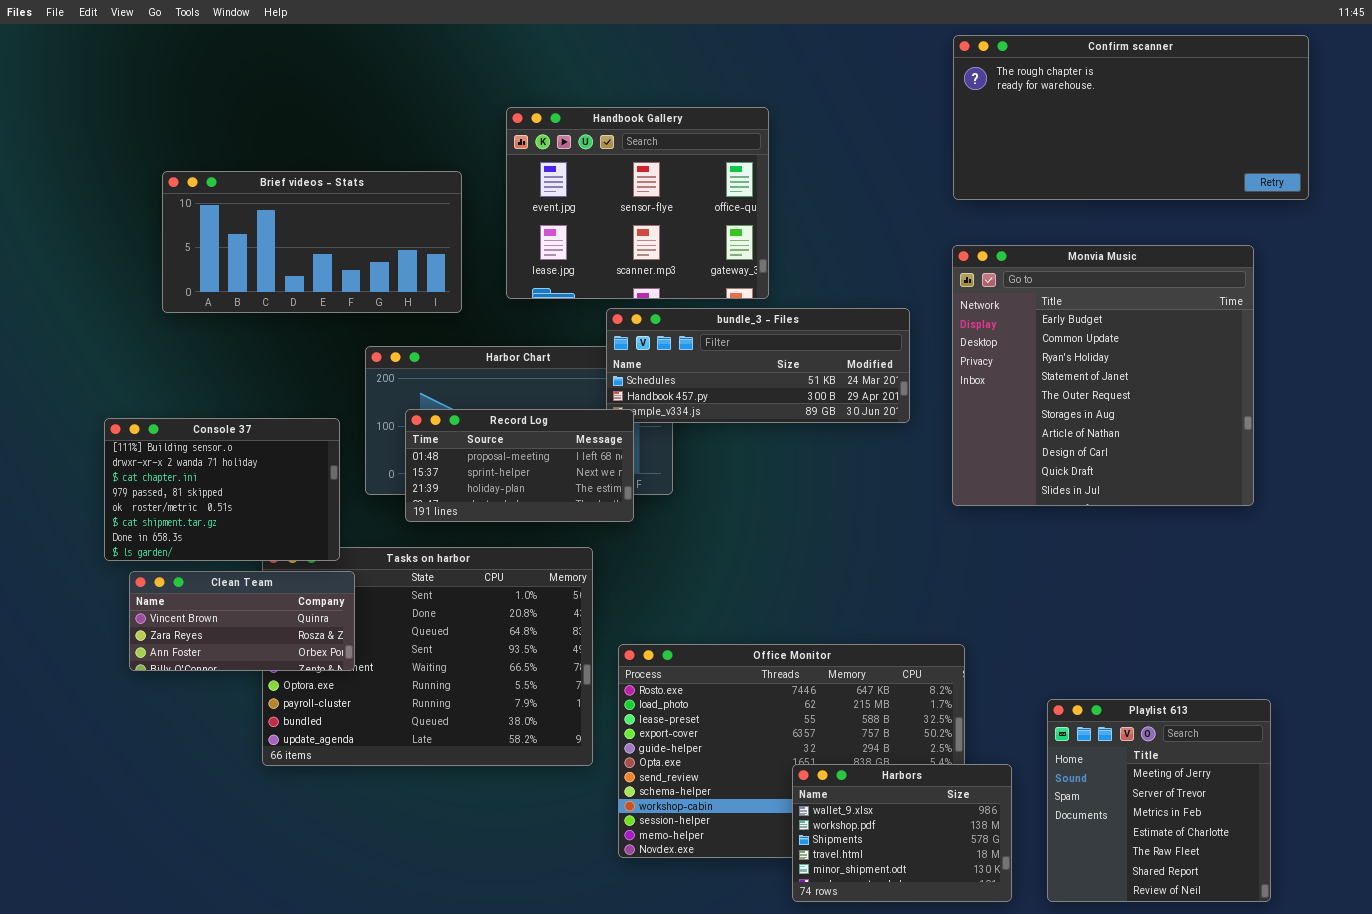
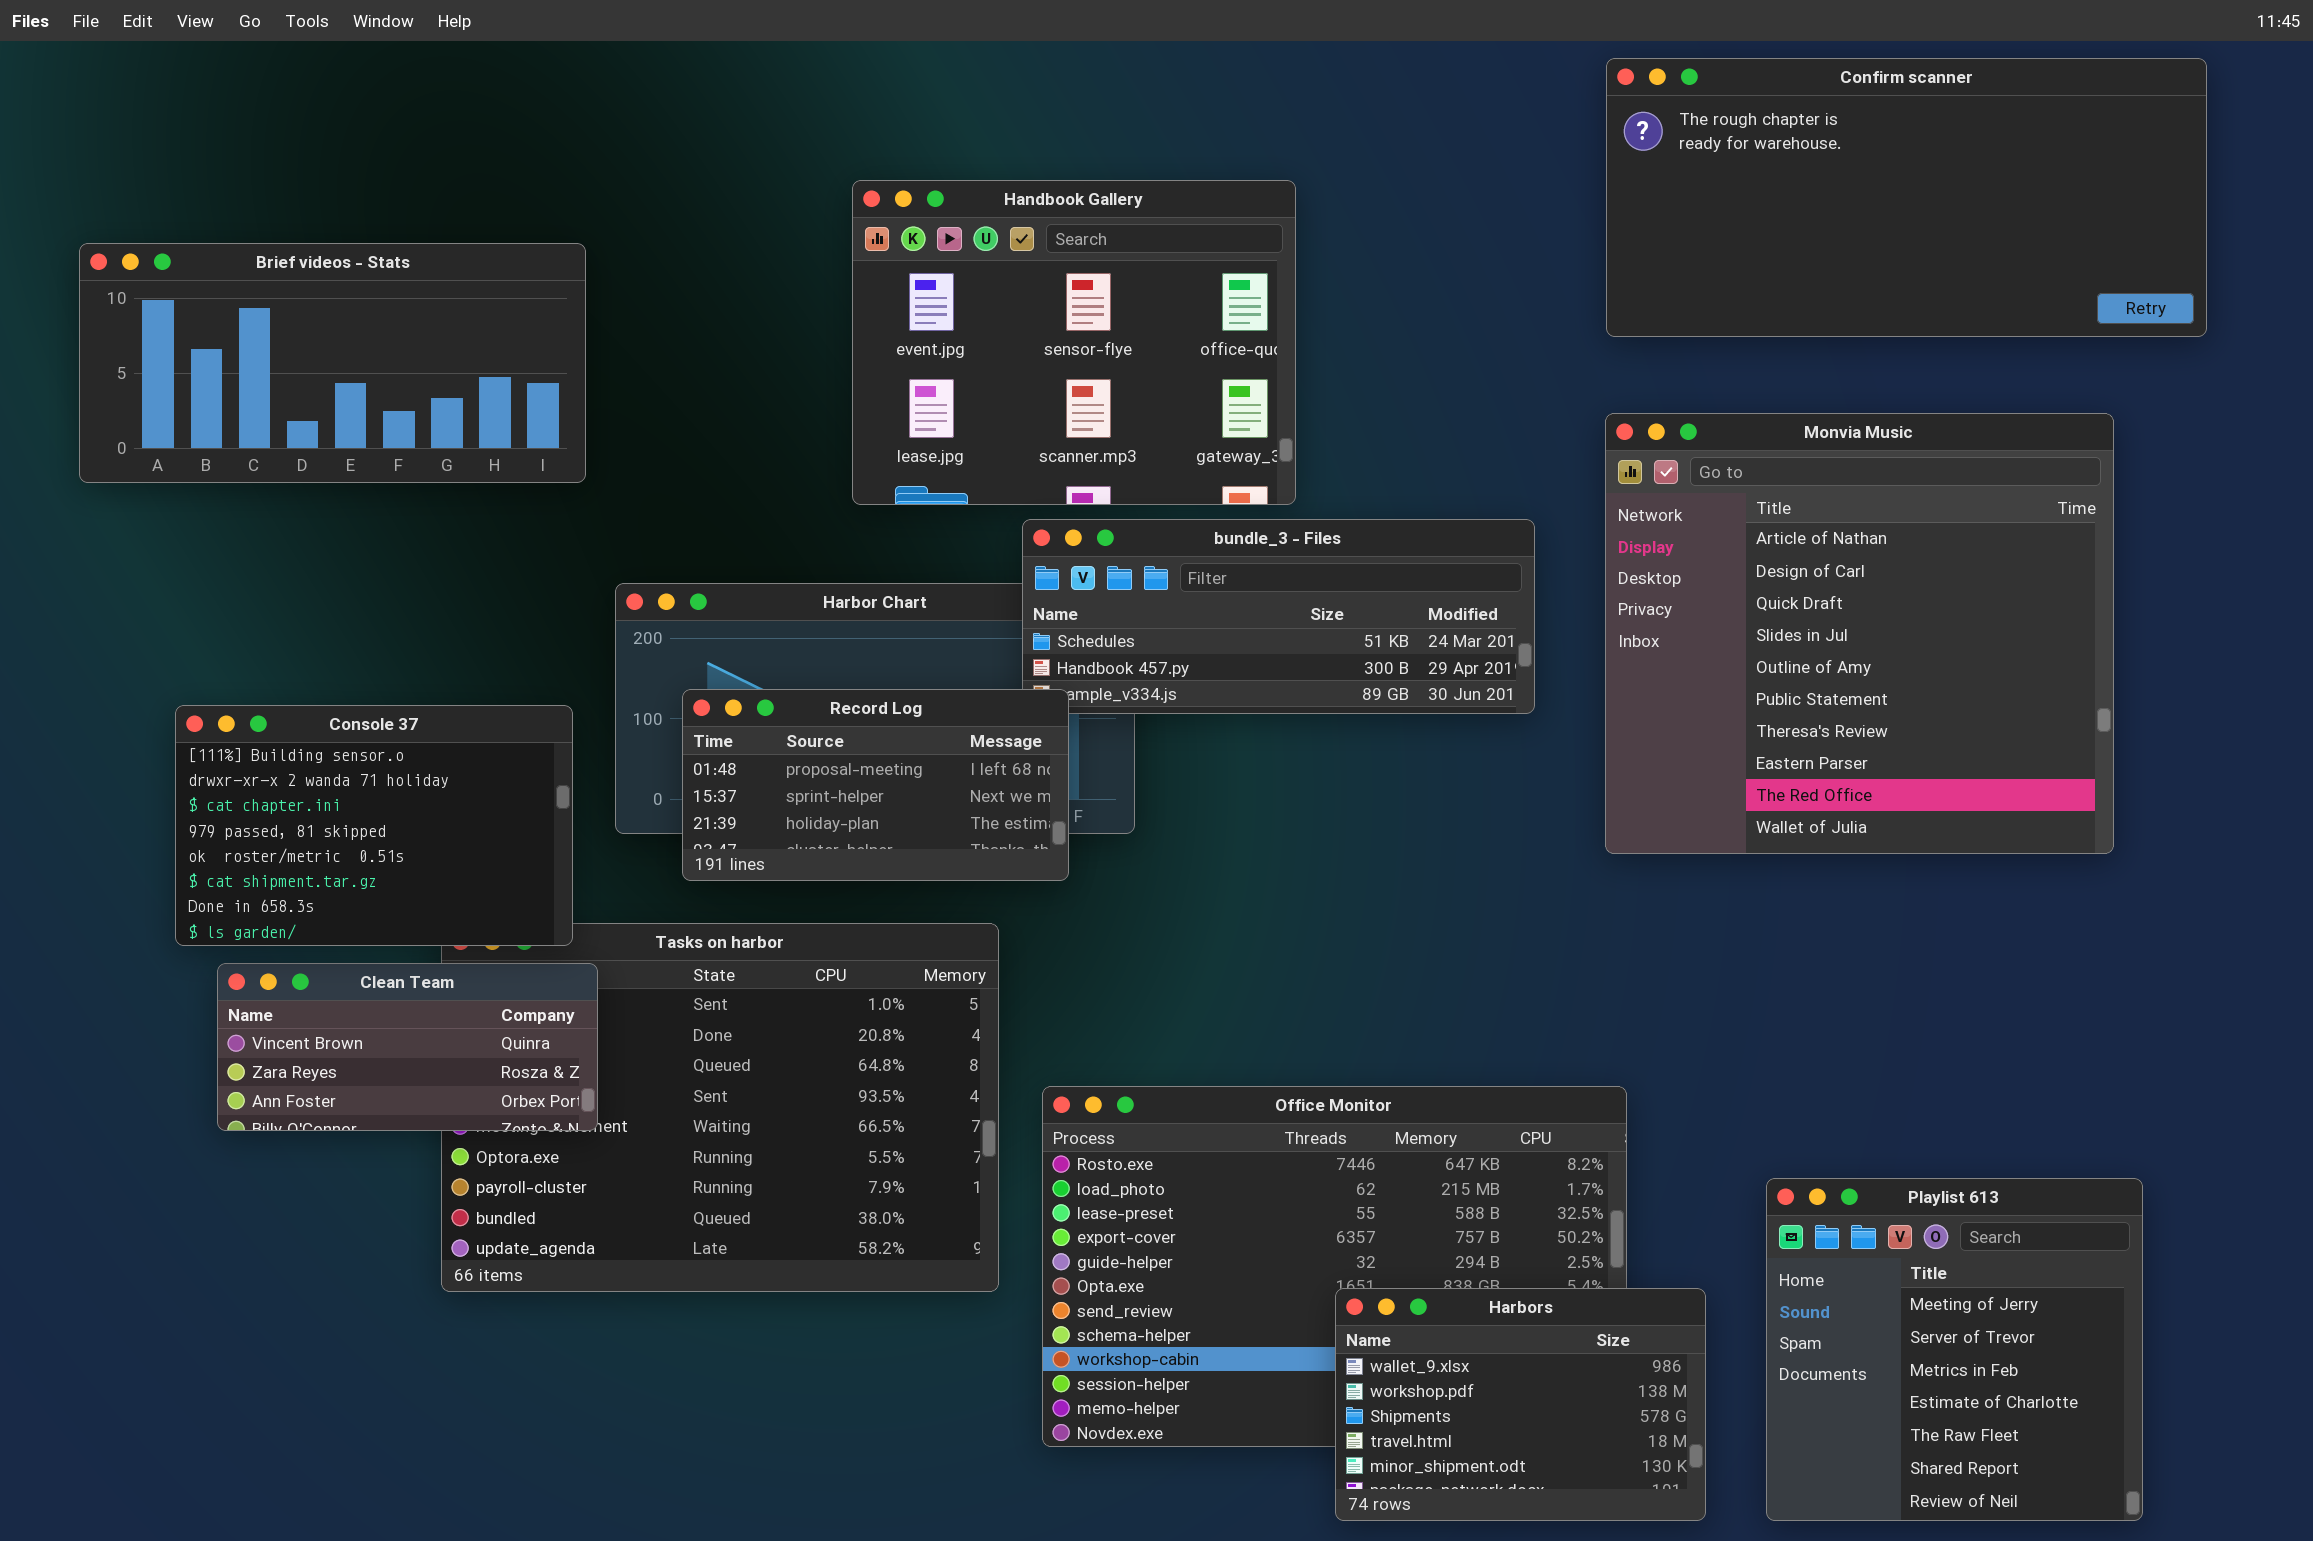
Brief videos - Stats: [162,171,462,313] -> [79,243,586,483], moved
Monvia Music: [952,245,1254,506] -> [1605,413,2114,854], scrolled down 6 rows

